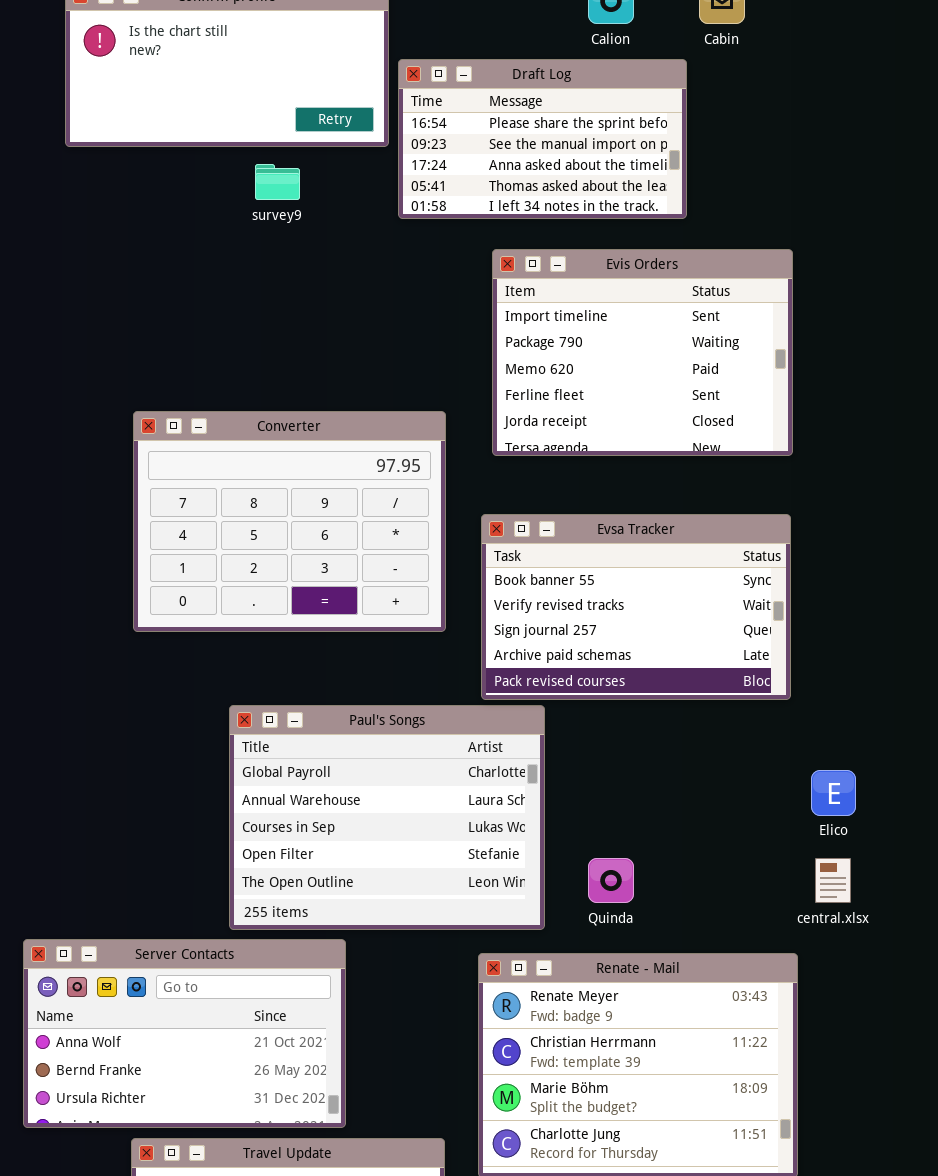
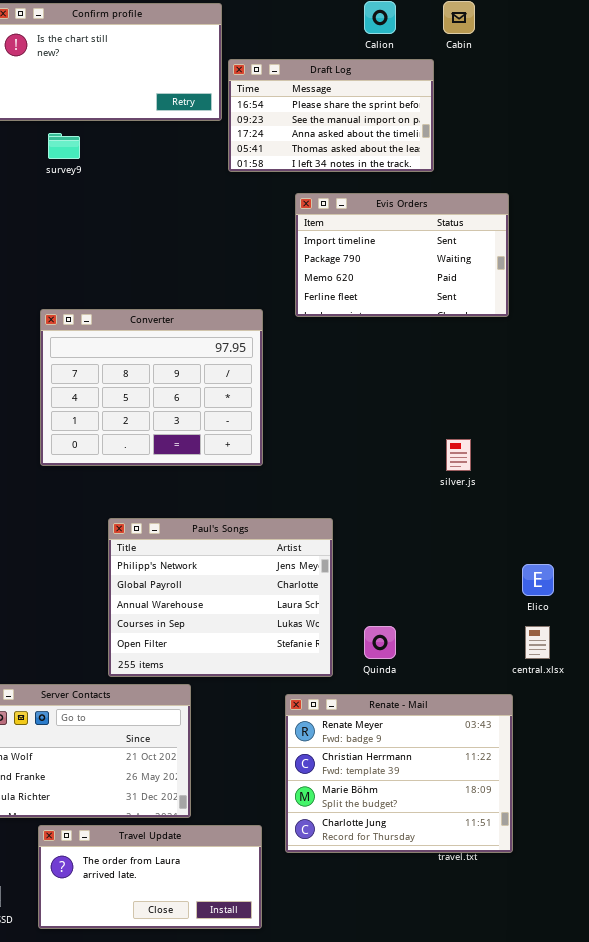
survey9: [255,164,300,200] -> [48,133,80,159], moved
Evis Orders: [492,249,793,456] -> [295,193,509,317], resized
Evsa Tracker: [481,514,791,700] -> none, closed
Paul's Songs: [229,705,545,930] -> [108,518,333,677], scrolled up 1 row

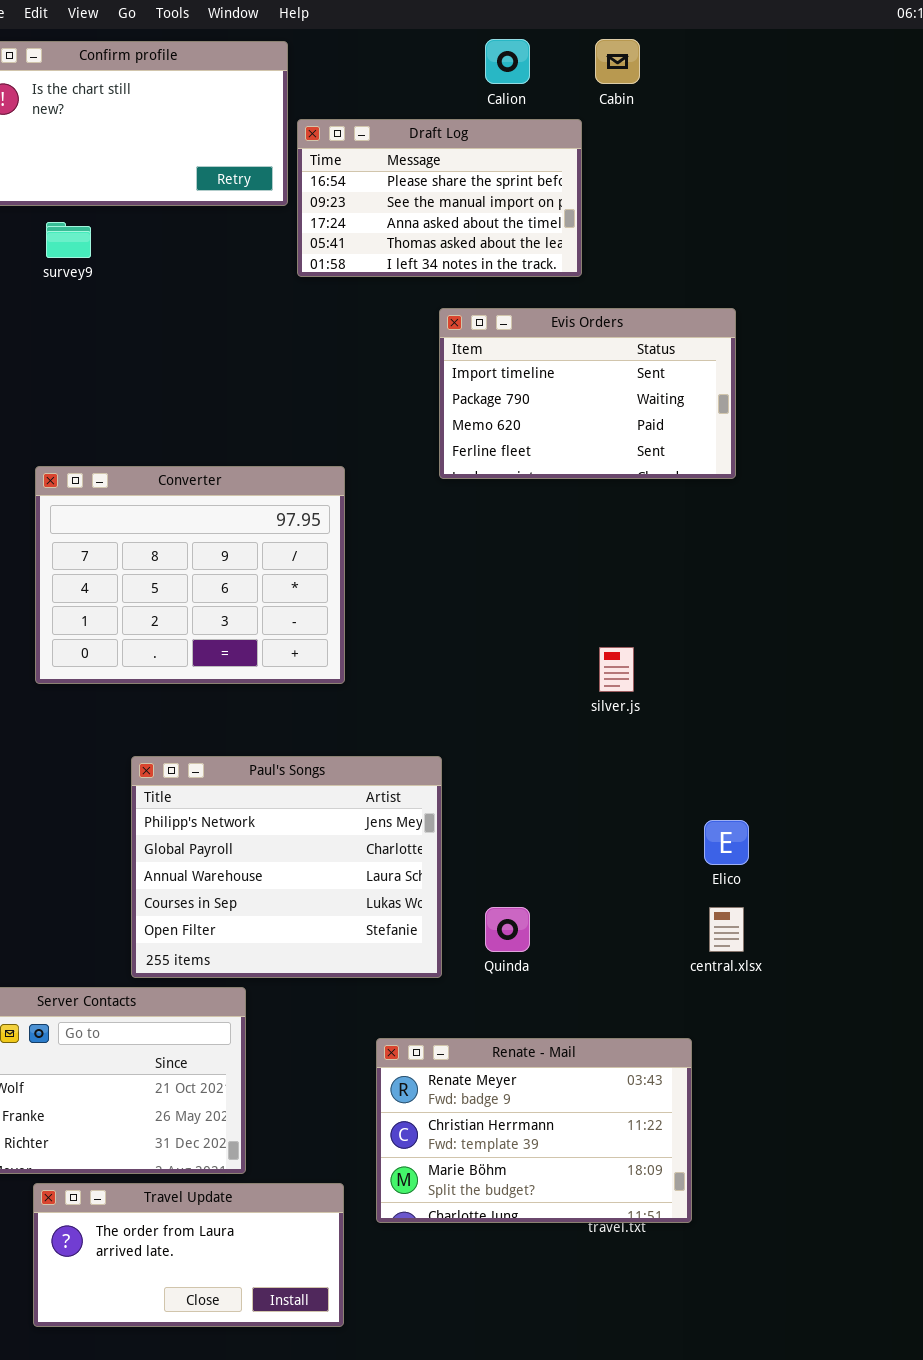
Evis Orders: [295,193,509,317] -> [439,308,736,479], moved
Renate - Mail: [285,694,513,853] -> [376,1038,692,1223], resized

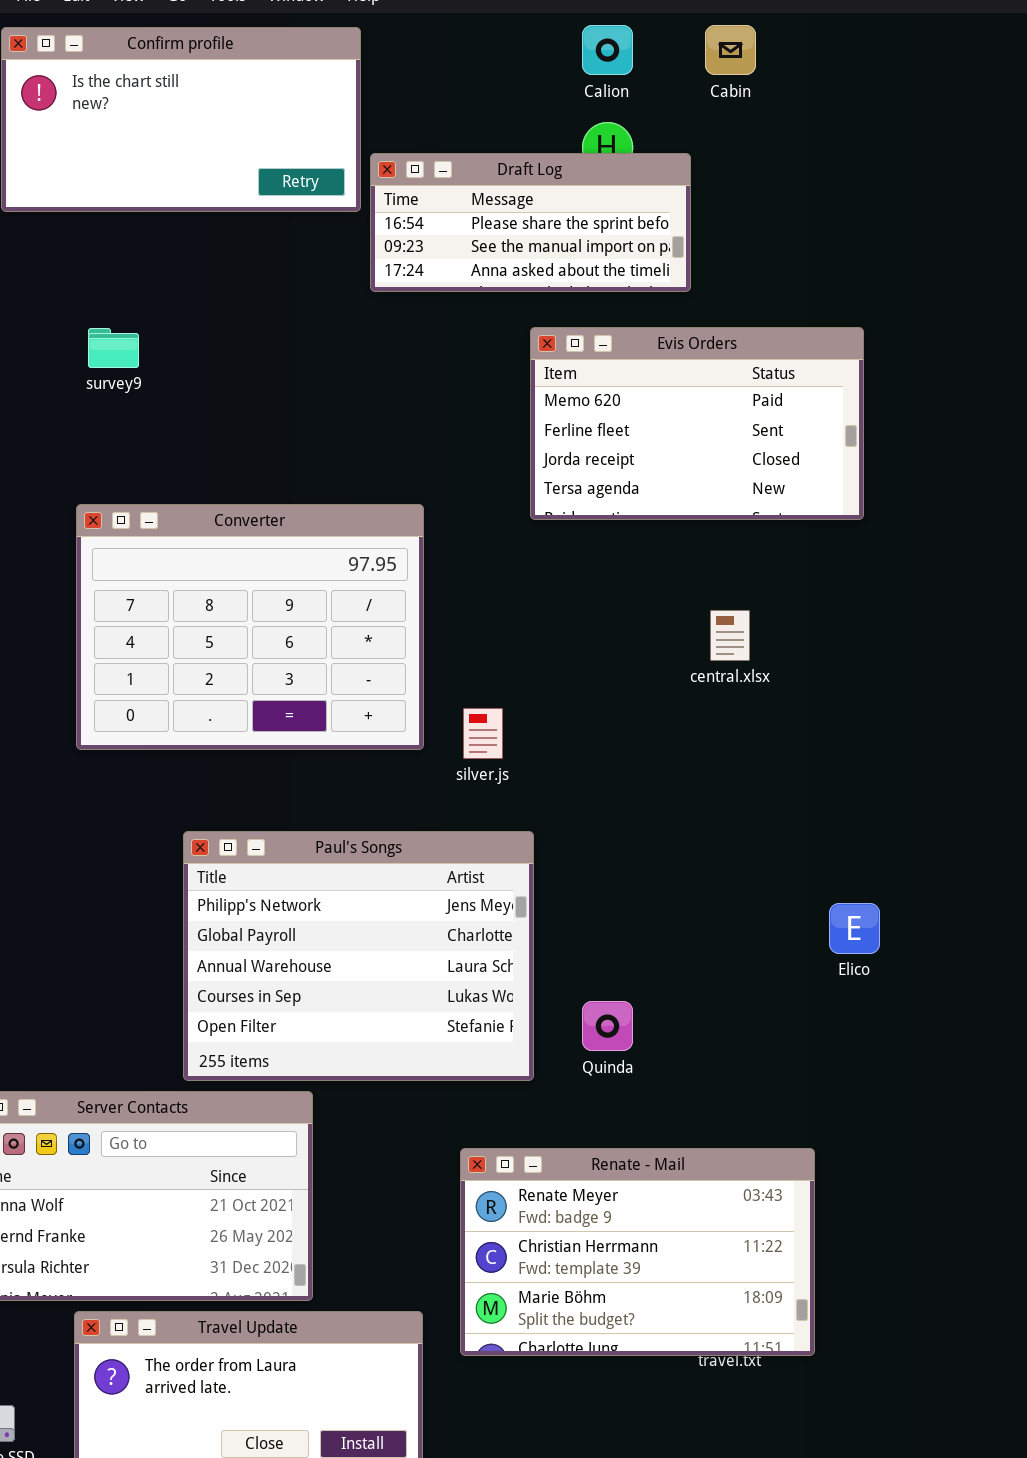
Draft Log: [297,119,582,277] -> [370,153,691,292], resized
survey9: [46,222,91,258] -> [88,328,139,368], moved
Evis Orders: [439,308,736,479] -> [530,327,864,520], scrolled down 2 rows
silver.js: [599,647,634,692] -> [463,708,503,759], moved
central.xlsx: [709,907,744,952] -> [710,610,750,661], moved

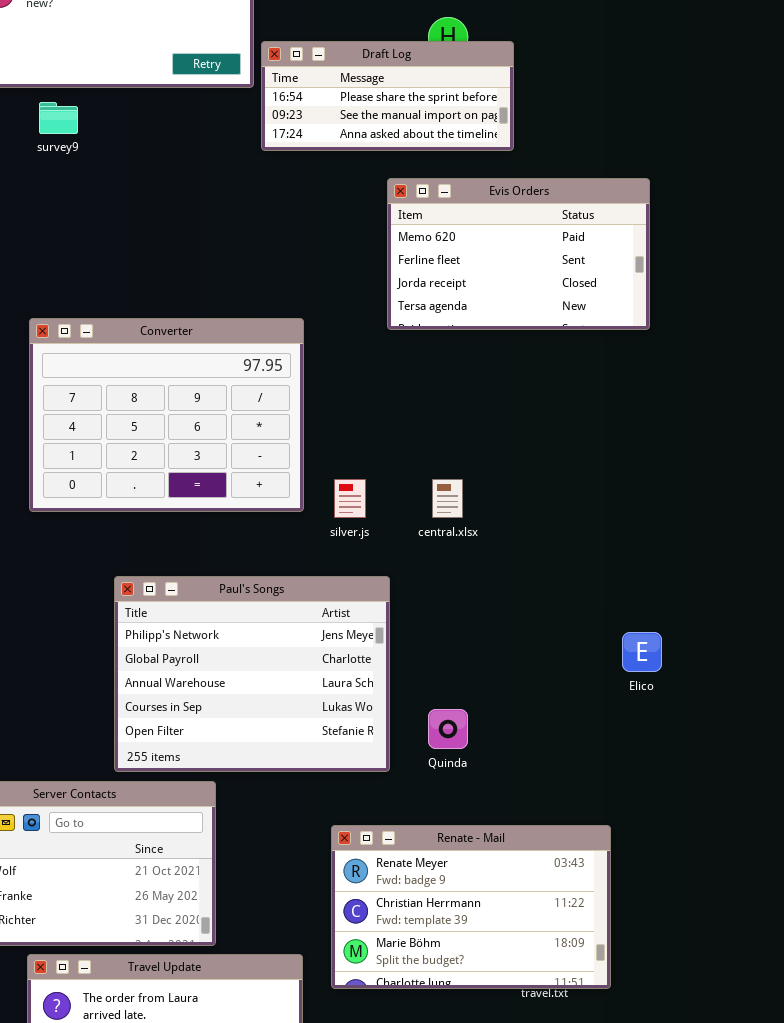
survey9: [88,328,139,368] -> [39,102,78,134], moved
central.xlsx: [710,610,750,661] -> [432,479,463,518], moved

